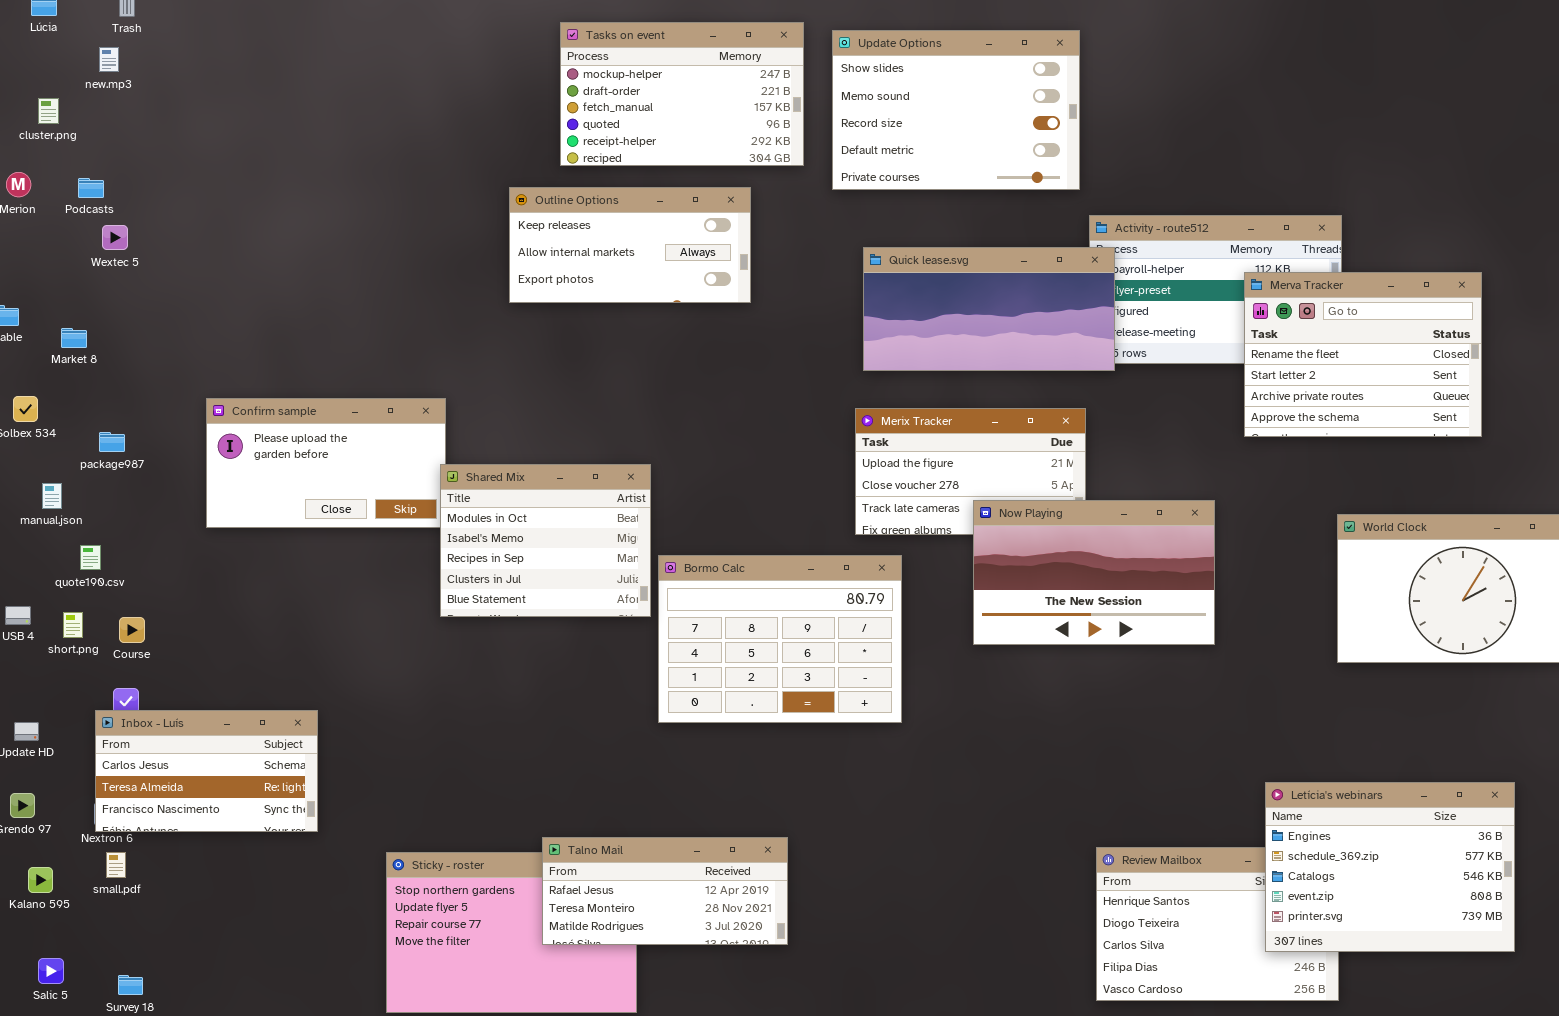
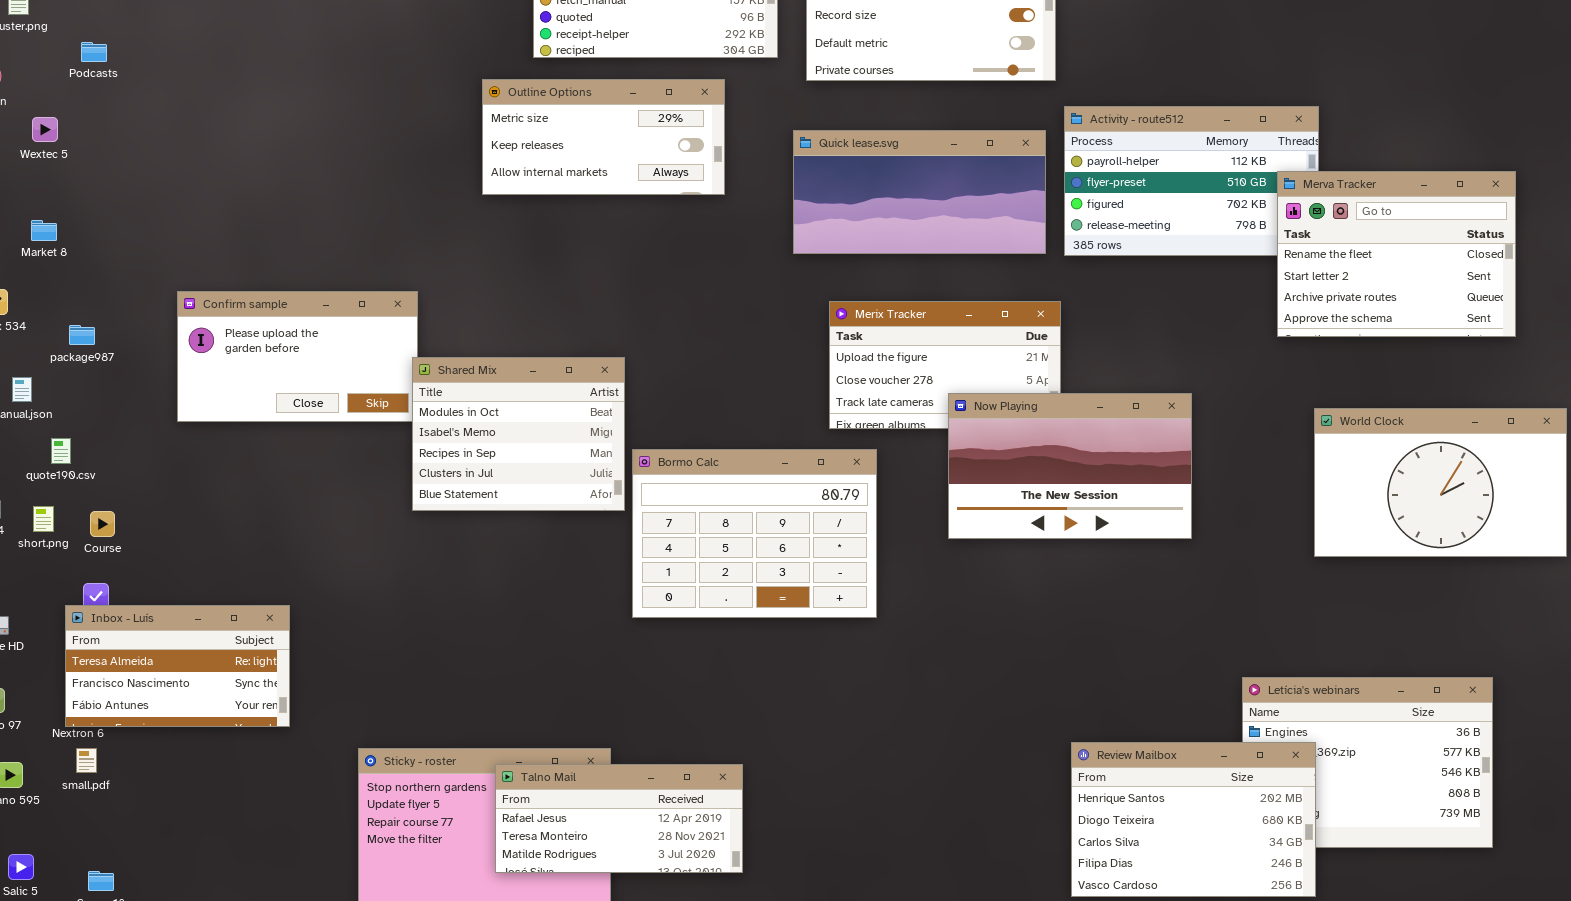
Podcasts: [78,178,104,198] -> [81,42,107,62], moved
Outline Options: [509,187,751,303] -> [482,79,725,195], scrolled up 1 row
Wextec 5: [102,225,128,250] -> [32,117,58,142], moved
Quick lease.svg: [863,247,1115,371] -> [793,130,1046,254], moved
Merva Tracker: [1244,272,1482,437] -> [1277,171,1516,337], moved
Inbox - Luís: [95,710,318,832] -> [65,605,290,727], scrolled down 1 row
Talno Mail: [542,837,788,945] -> [495,764,743,873], moved
Review Mailbox: [1096,847,1339,1001] -> [1071,742,1316,897], raised

